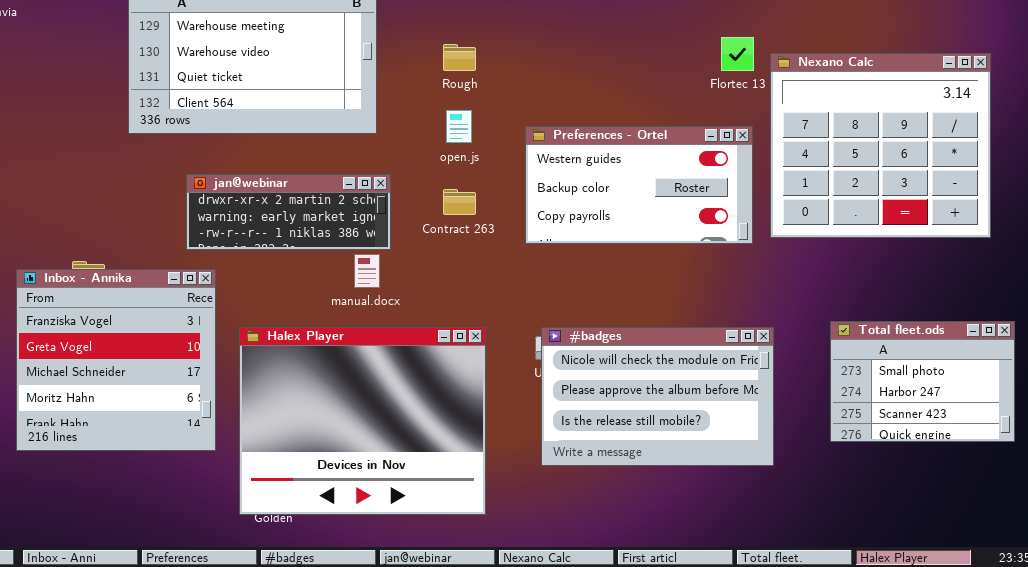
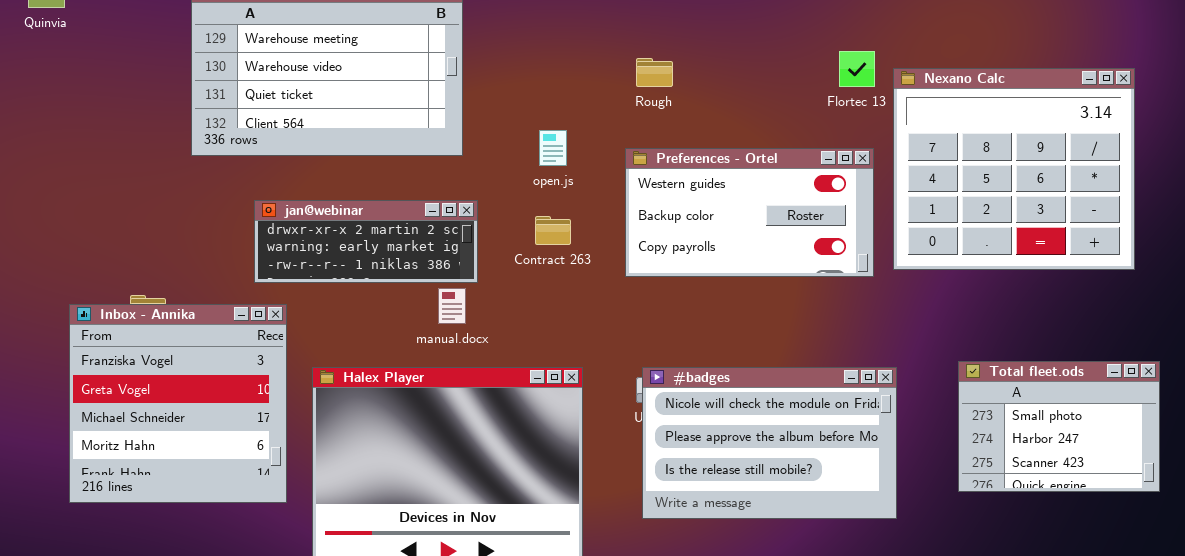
Rough: [443,44,476,71] -> [636,58,673,87], moved

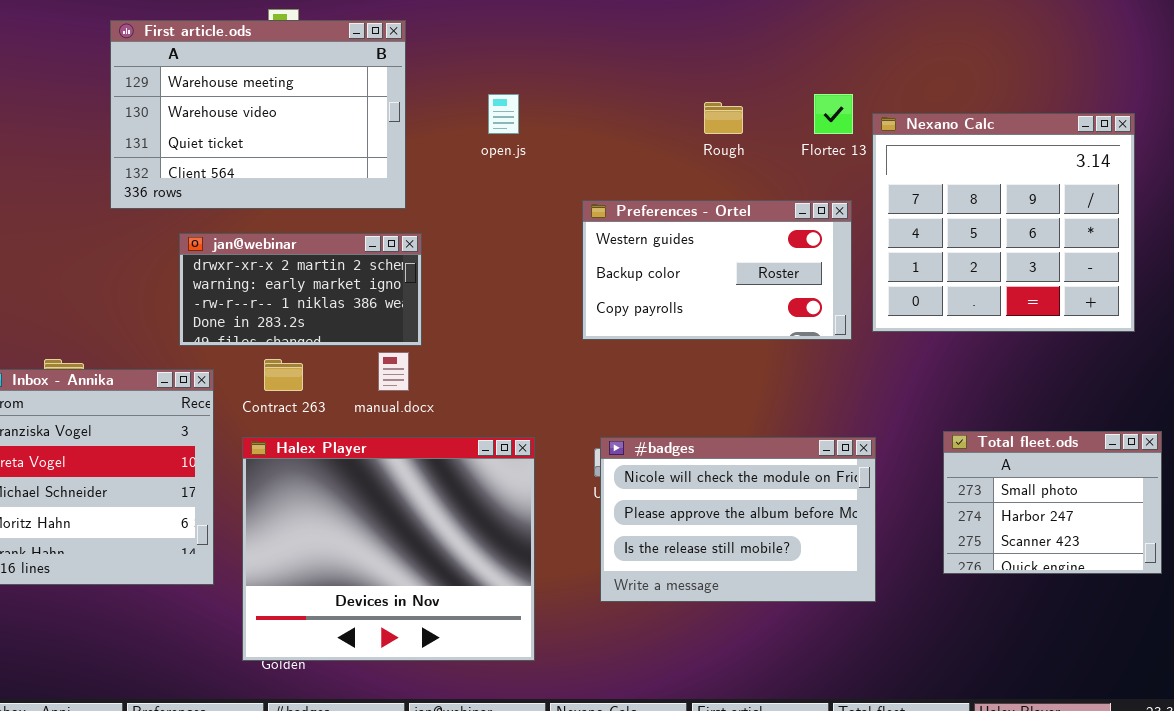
Rough: [636,58,673,87] -> [704,102,743,134], moved
open.js: [539,130,567,166] -> [488,94,519,134], moved
jan@webinar: [254,200,478,283] -> [179,233,422,346], resized
Contract 263: [535,216,571,245] -> [264,359,303,391], moved

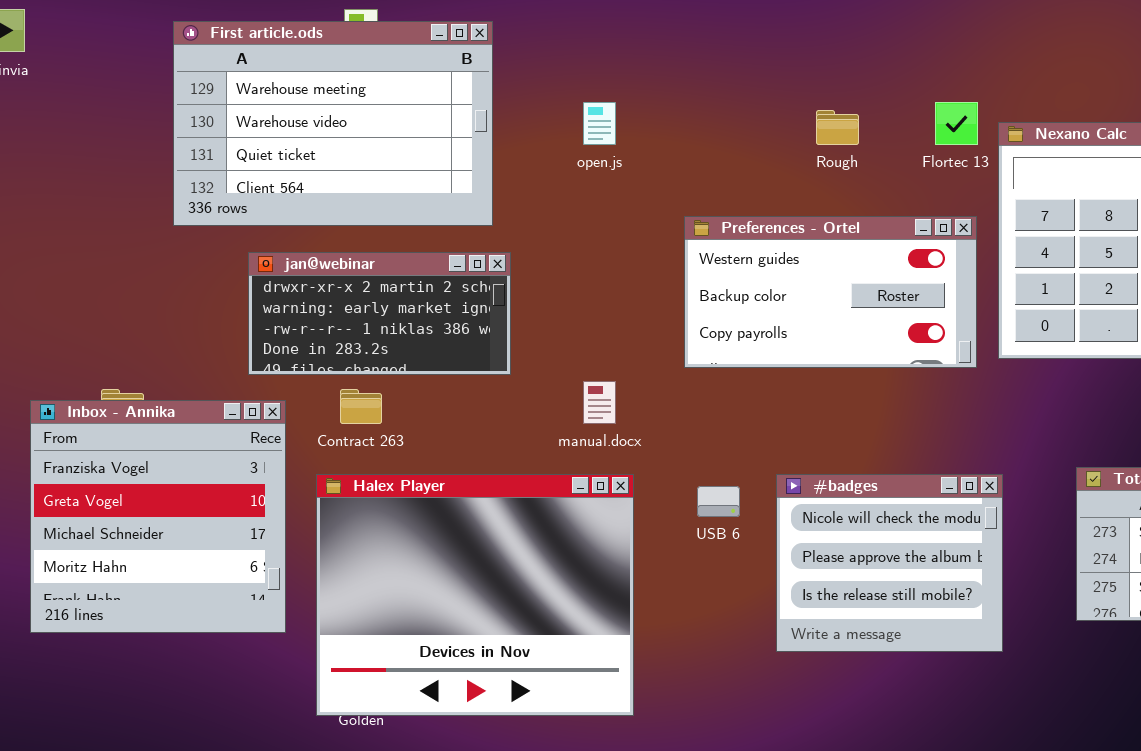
manual.docx: [378,352,409,391] -> [583,381,616,424], moved
#badges: [600,437,876,602] -> [776,474,1003,652], resized

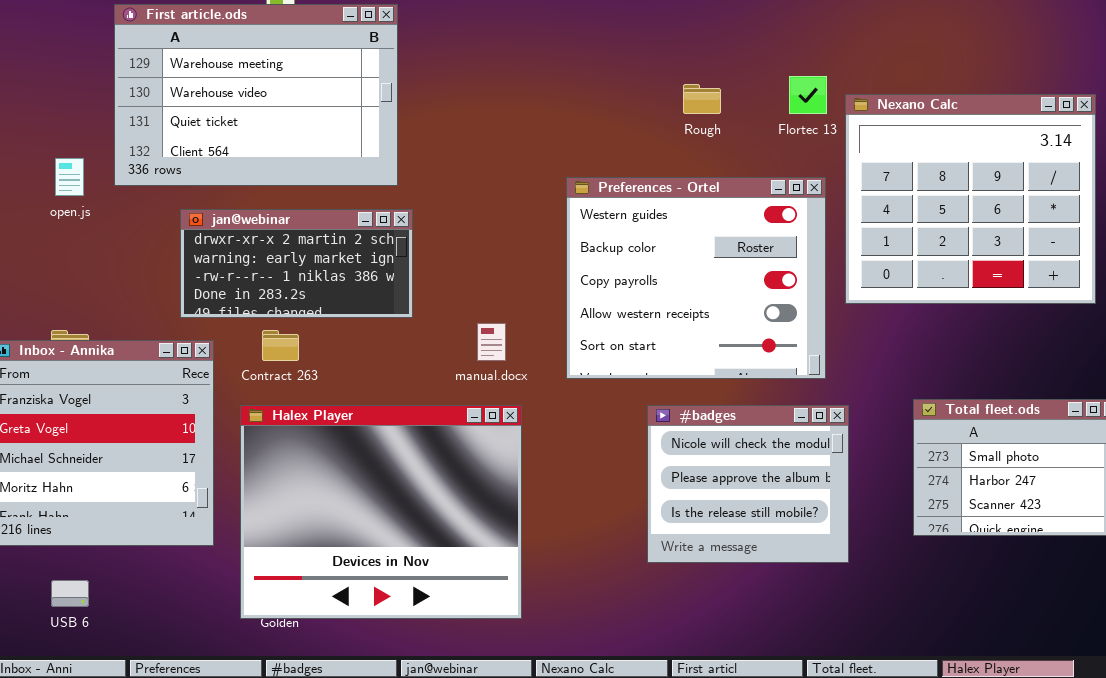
open.js: [583,102,616,145] -> [55,158,84,196], moved
Preferences - Ortel: [684,216,977,368] -> [566,177,826,379], resized
USB 6: [697,486,740,517] -> [51,580,89,607], moved

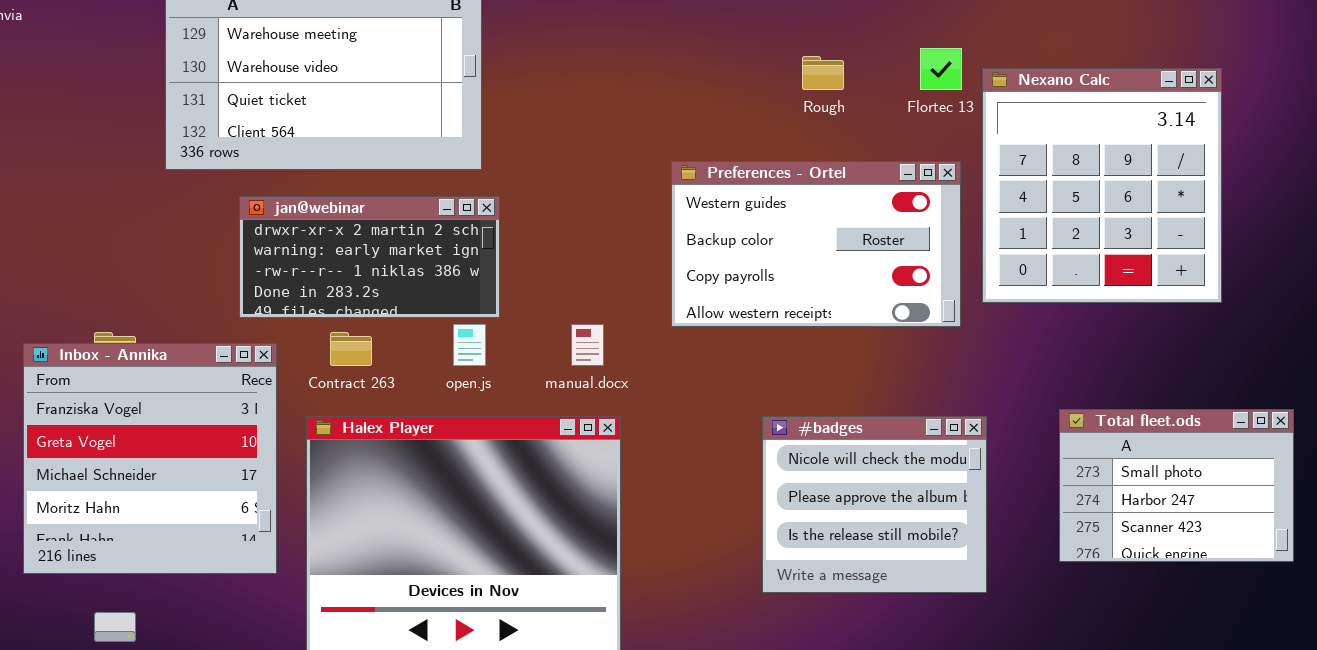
Nexano Calc: [845,94,1096,304] -> [982,68,1222,303], resized
open.js: [55,158,84,196] -> [453,324,486,366], moved
Preferences - Ortel: [566,177,826,379] -> [671,161,961,327], resized

